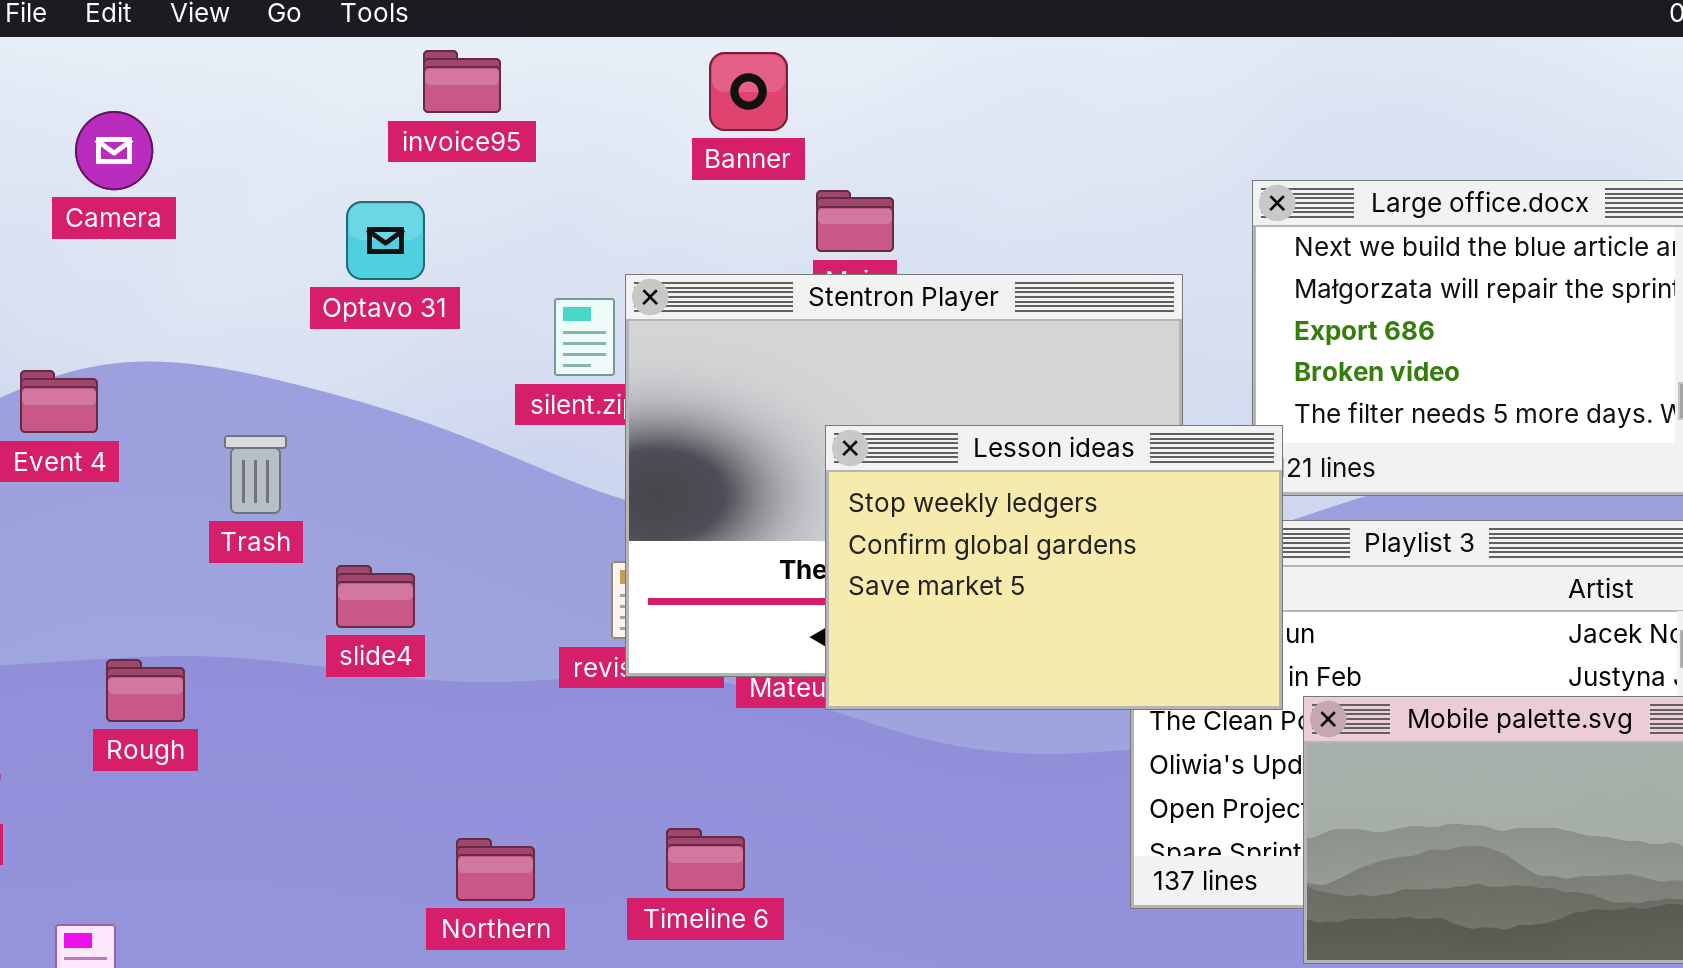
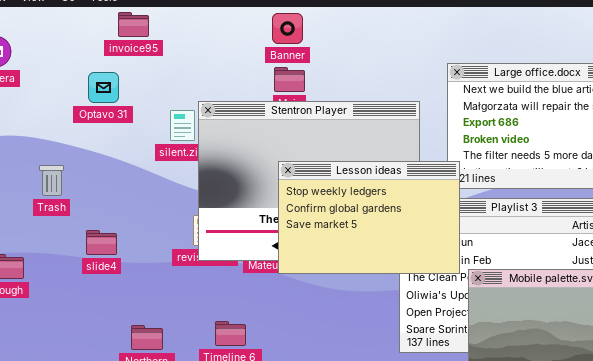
Banner: [709,52,788,131] -> [272,13,303,44], moved
slide4: [336,565,415,628] -> [86,230,117,255], moved

